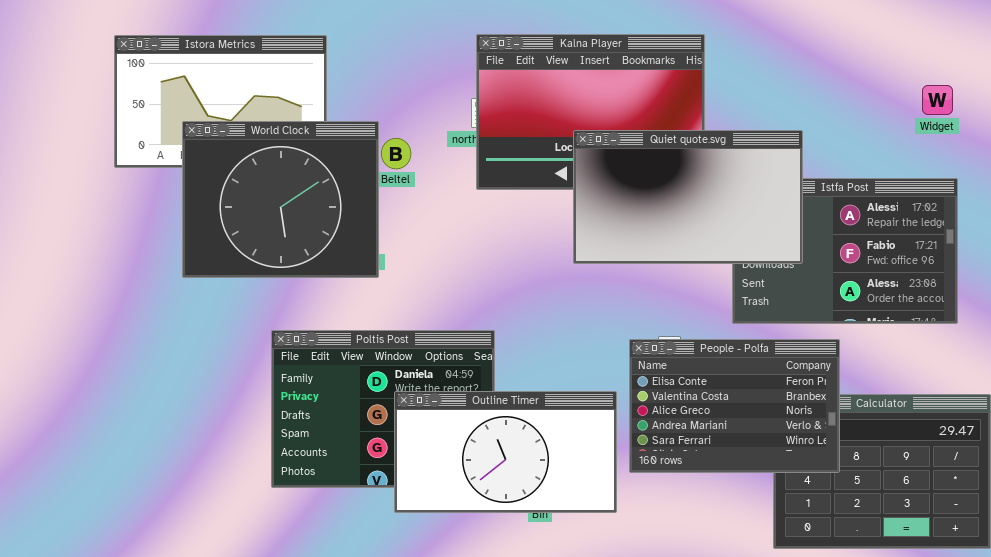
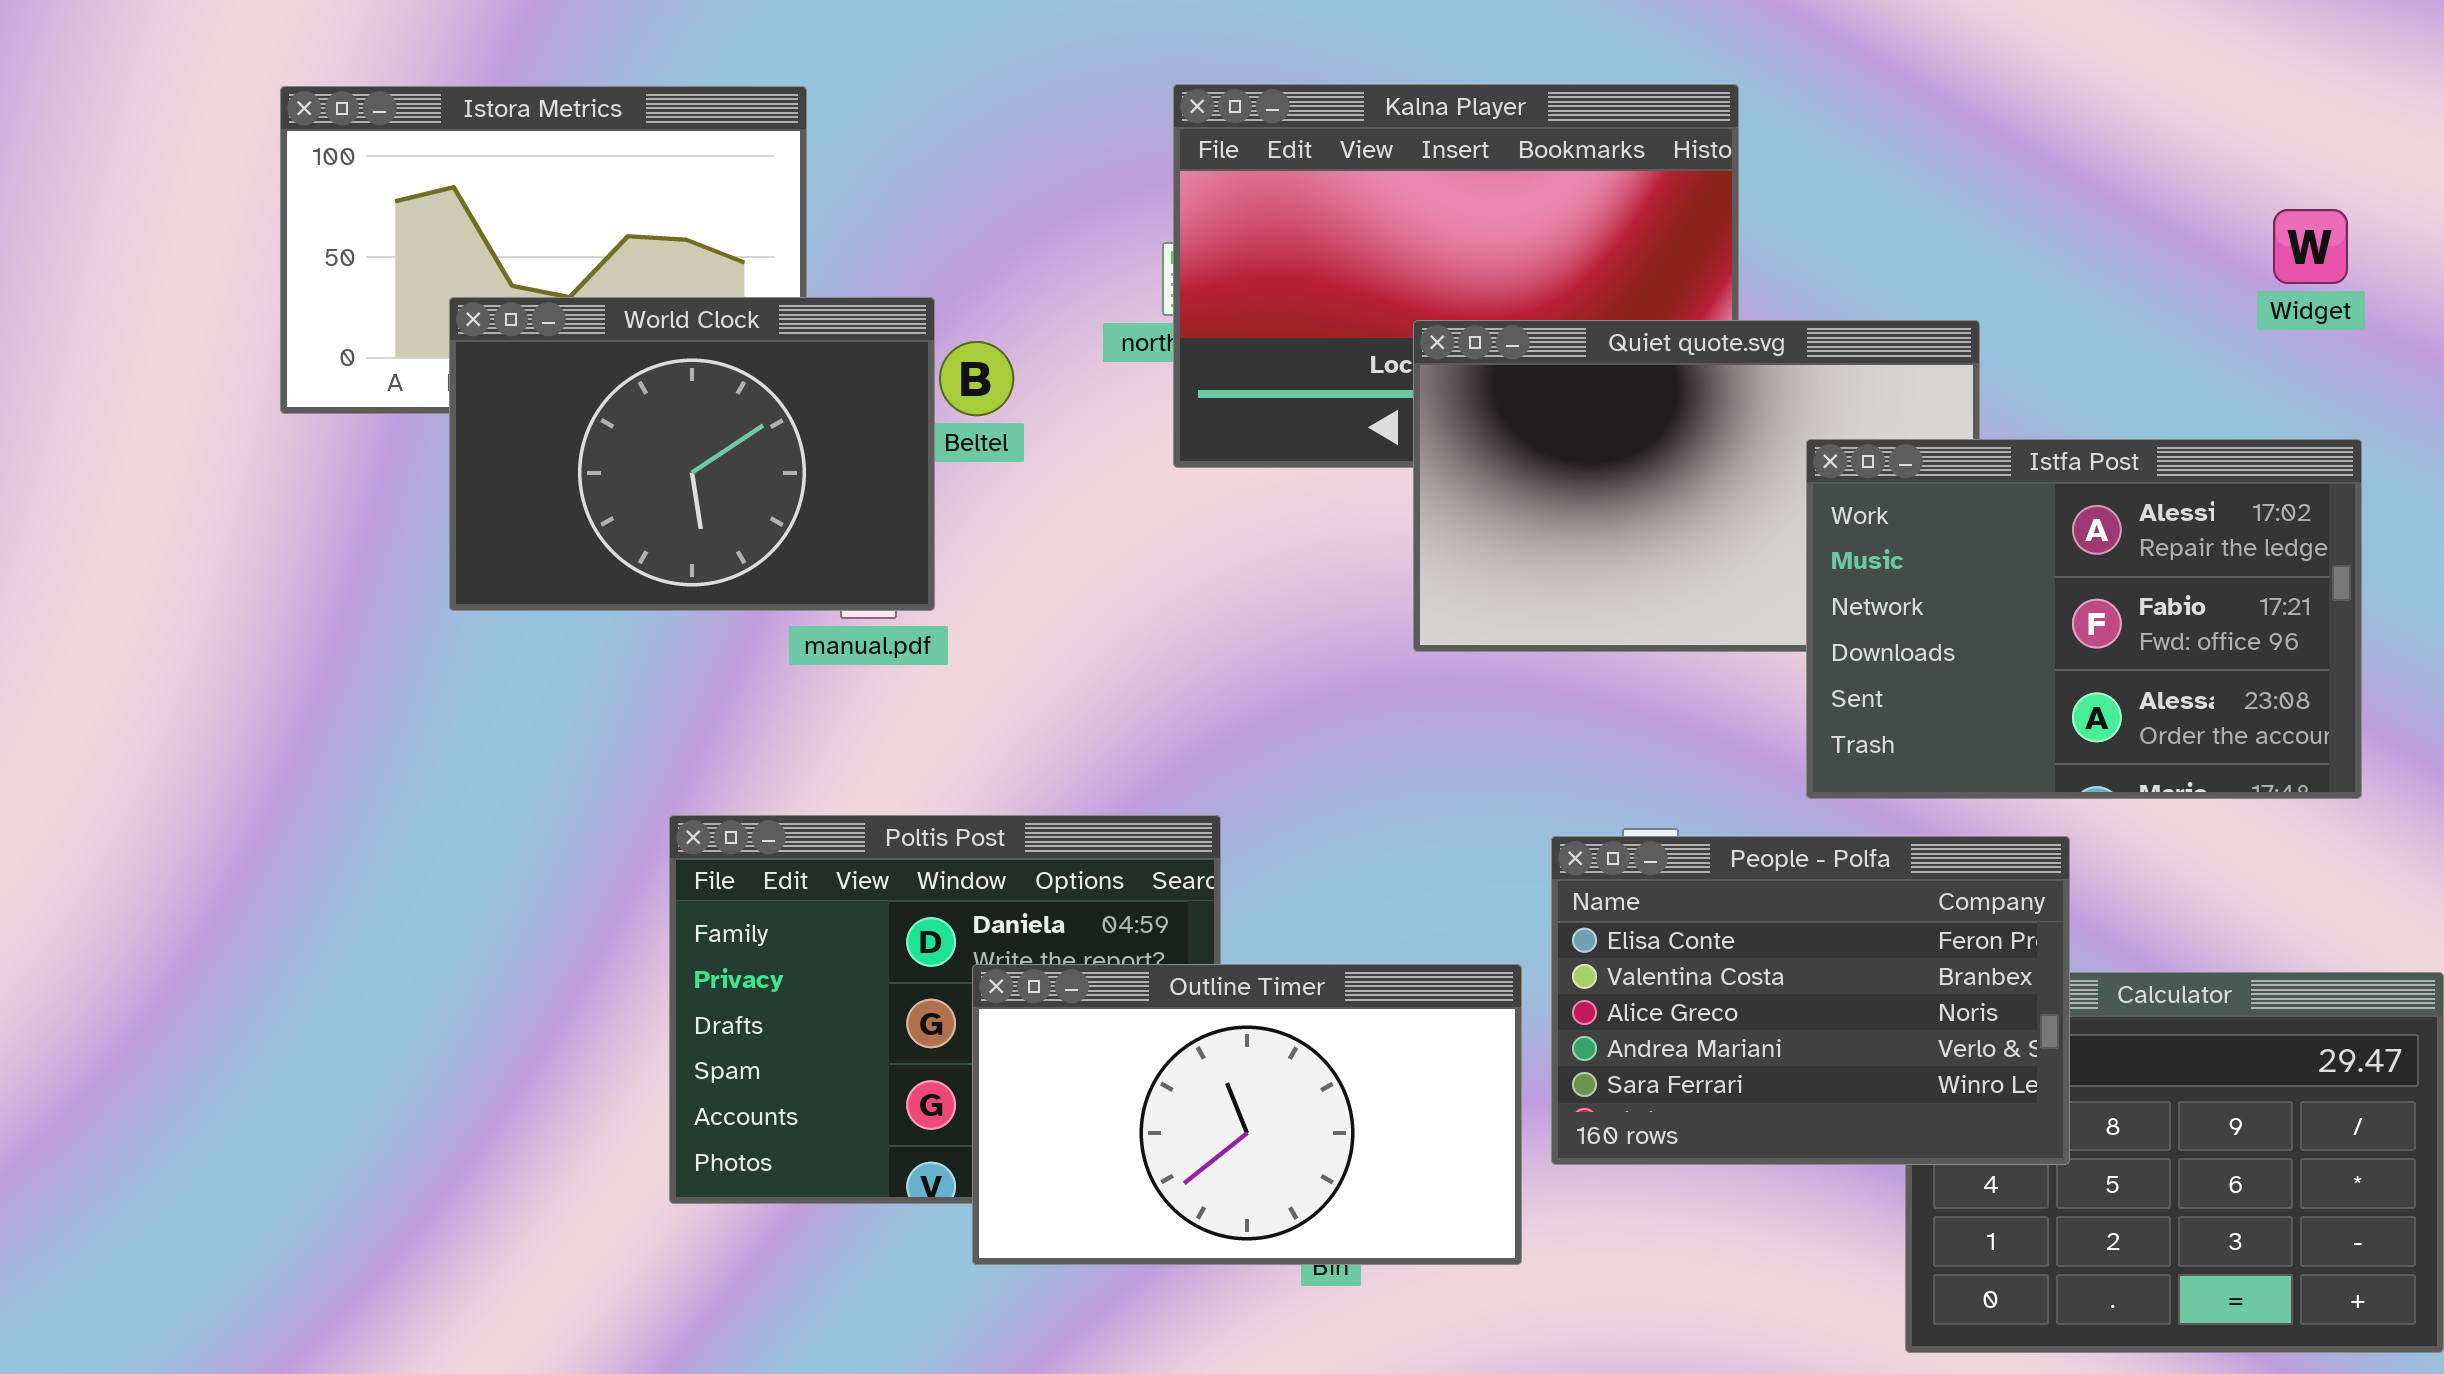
World Clock: [182,121,379,278] -> [449,297,935,611], resized
Istfa Post: [732,178,958,324] -> [1806,439,2362,799], raised

